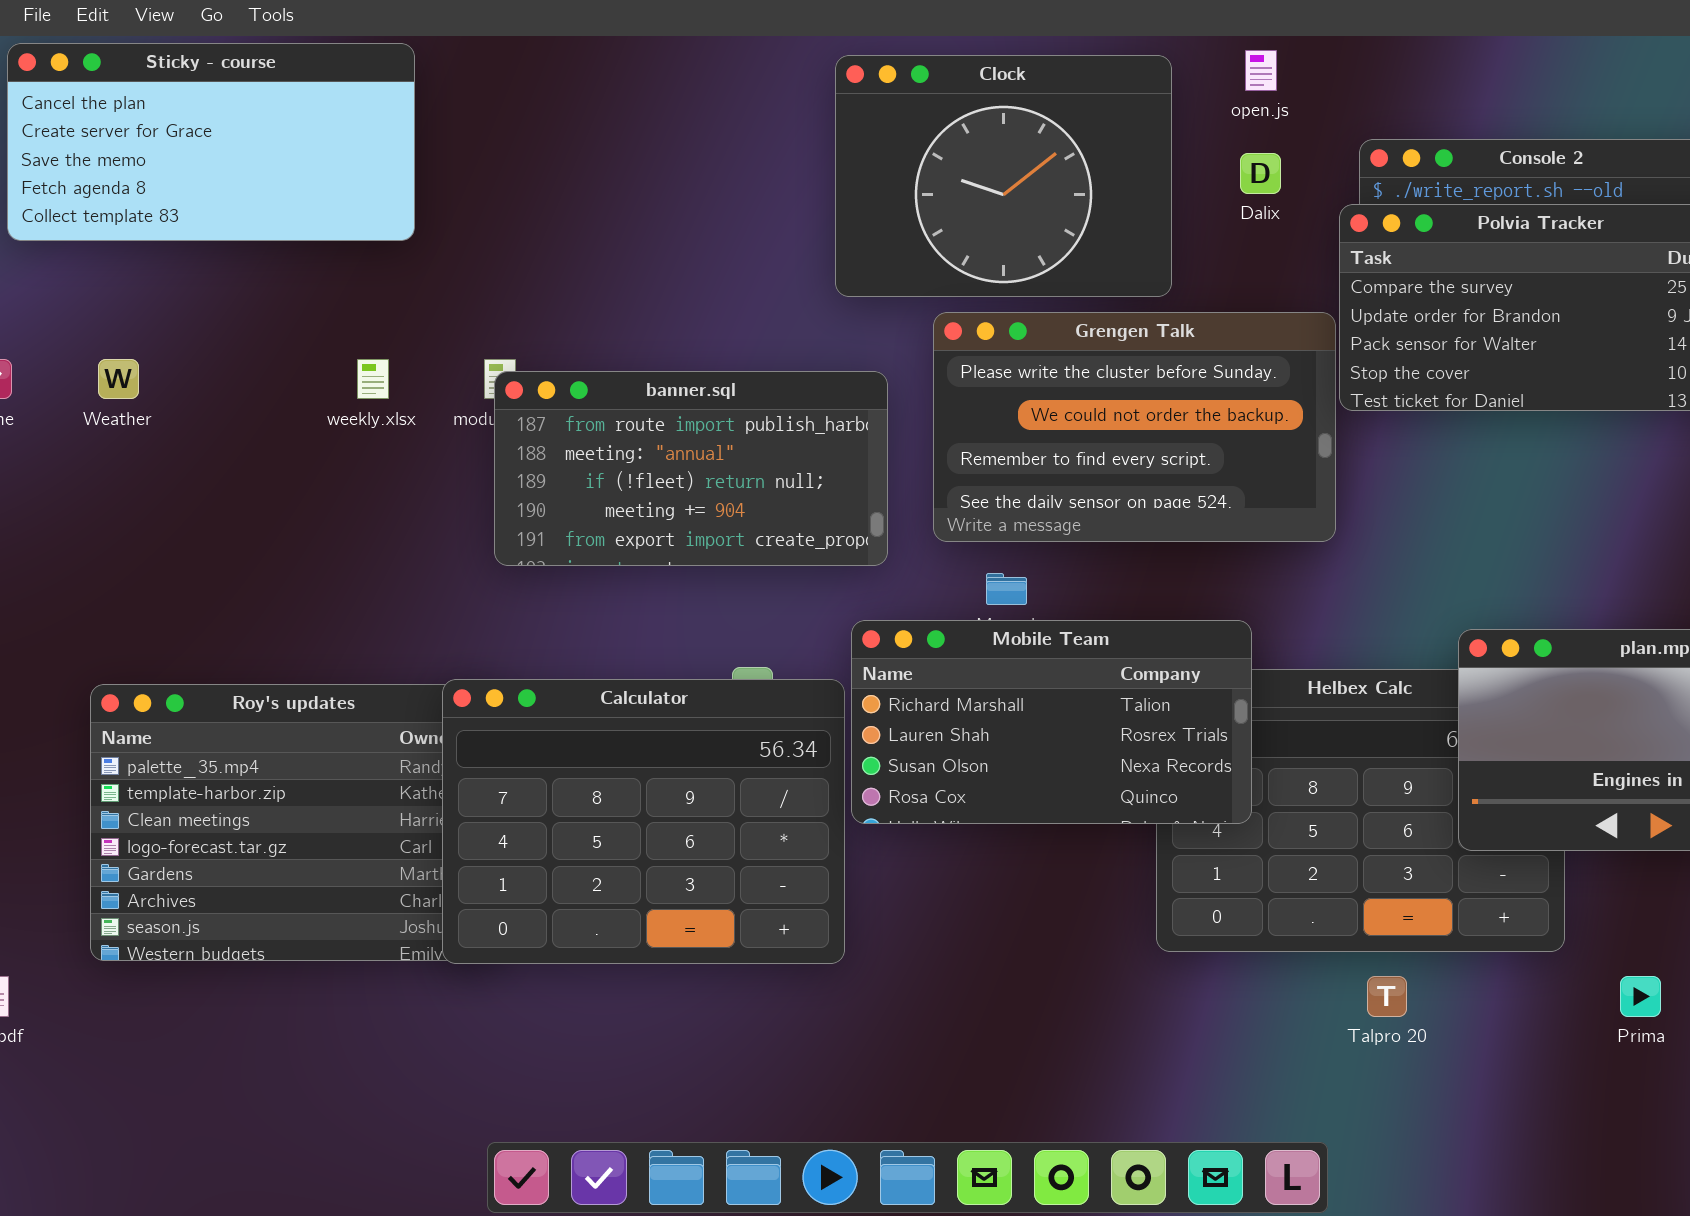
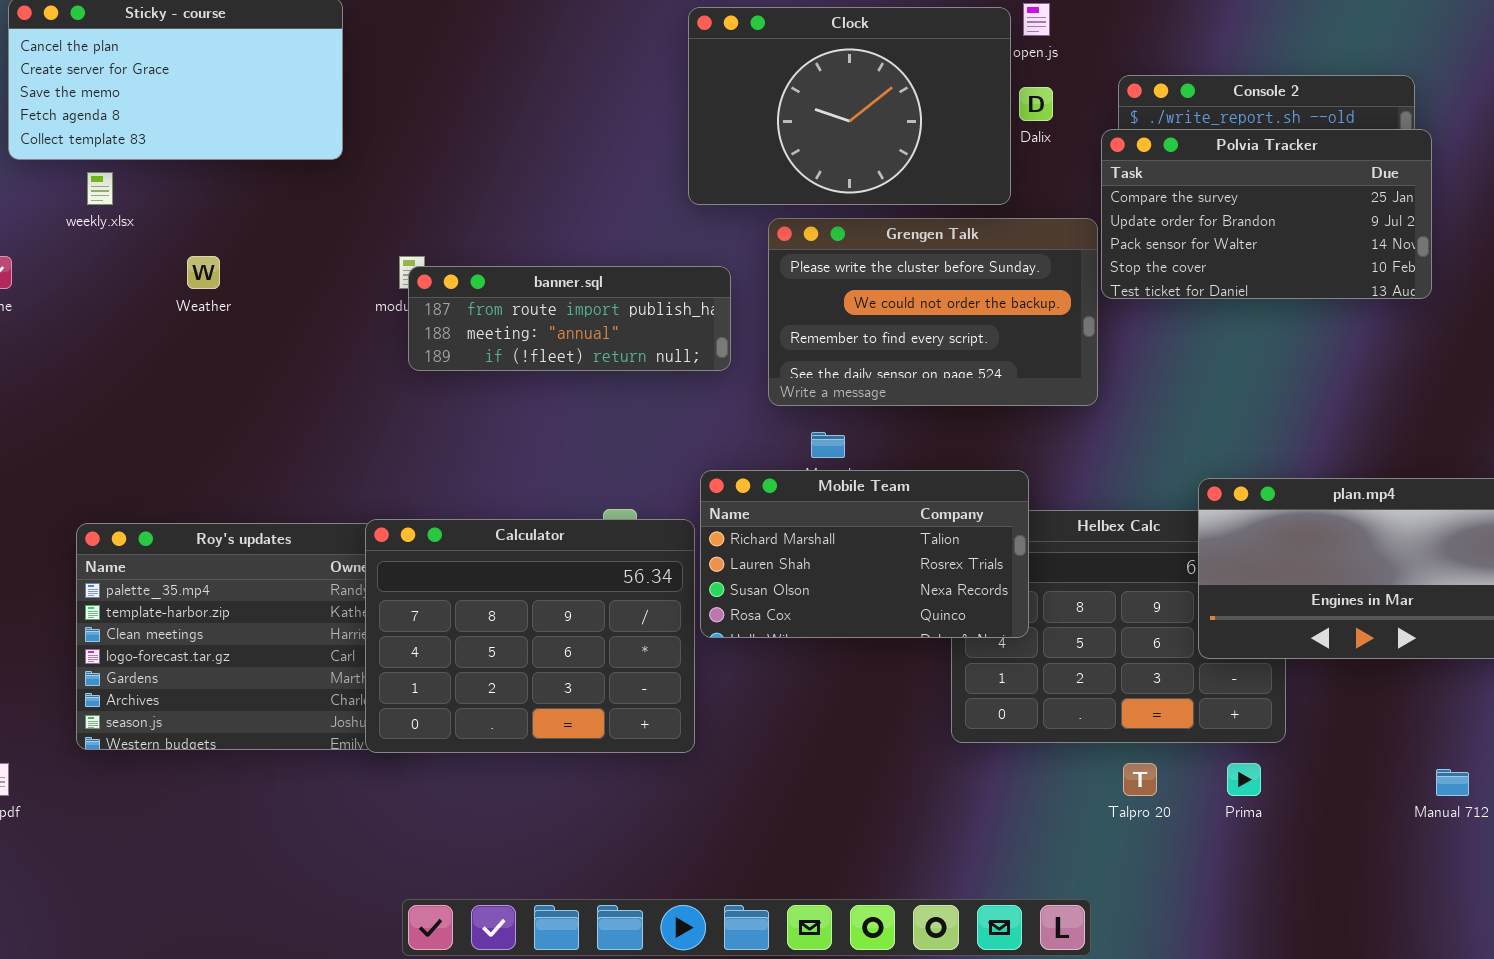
Clock: [835,55,1172,297] -> [688,7,1011,205], resized
Weather: [98,359,139,399] -> [187,256,220,289], moved
weekly.xlsx: [357,359,389,399] -> [87,172,113,205], moved
banner.sql: [494,371,888,566] -> [408,266,731,371], resized
Prima: [1620,976,1661,1017] -> [1227,763,1261,796], moved

